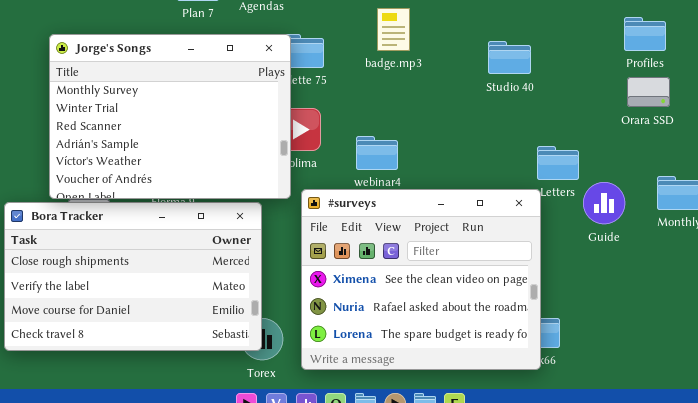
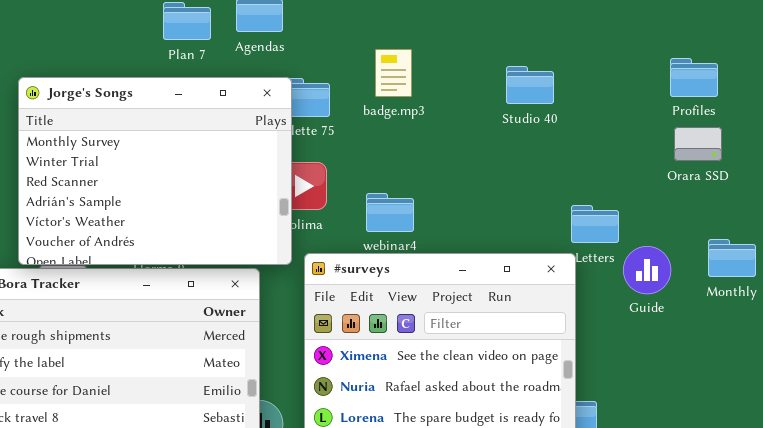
badge.mp3: [377,8,410,51] -> [375,49,412,97], moved
Studio 40: [488,41,531,74] -> [506,66,554,104], moved

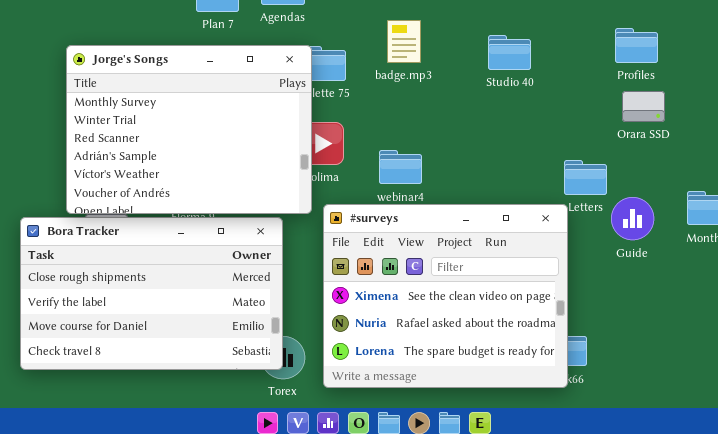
Profiles: [670,58,718,97] -> [615,28,658,63], moved
Studio 40: [506,66,554,104] -> [488,35,531,70], moved
Orara SSD: [674,127,722,161] -> [622,91,665,122], moved

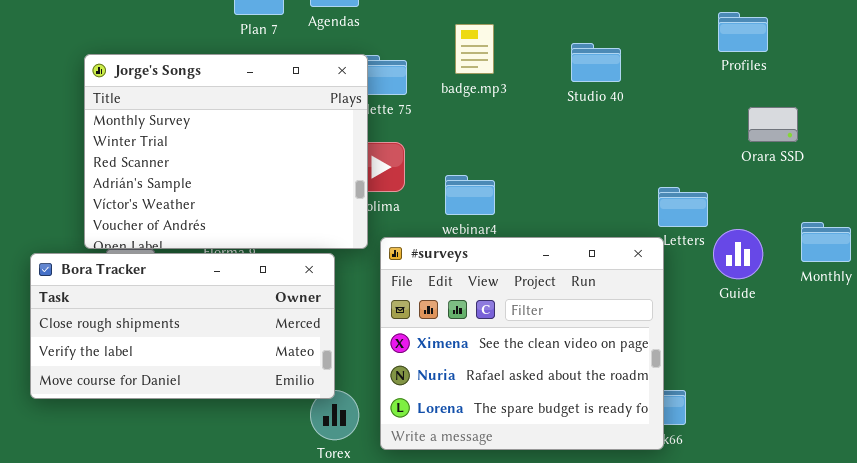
Profiles: [615,28,658,63] -> [718,12,768,52], moved
Orara SSD: [622,91,665,122] -> [748,107,798,142], moved
Bora Tracker: [20,217,283,370] -> [30,253,335,399], resized

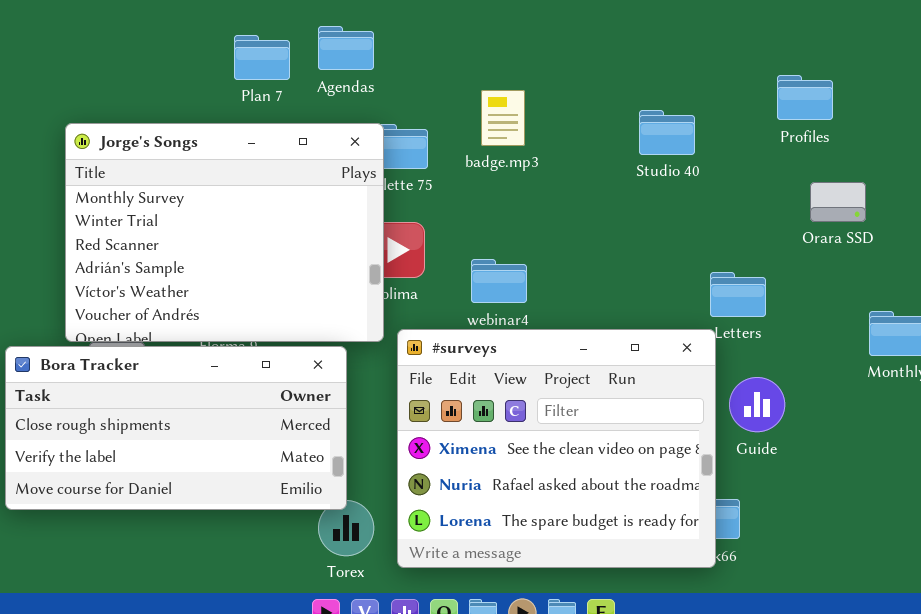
Studio 40: [571,43,621,82] -> [639,110,695,155], moved
Guide: [713,229,763,279] -> [729,377,785,432], moved

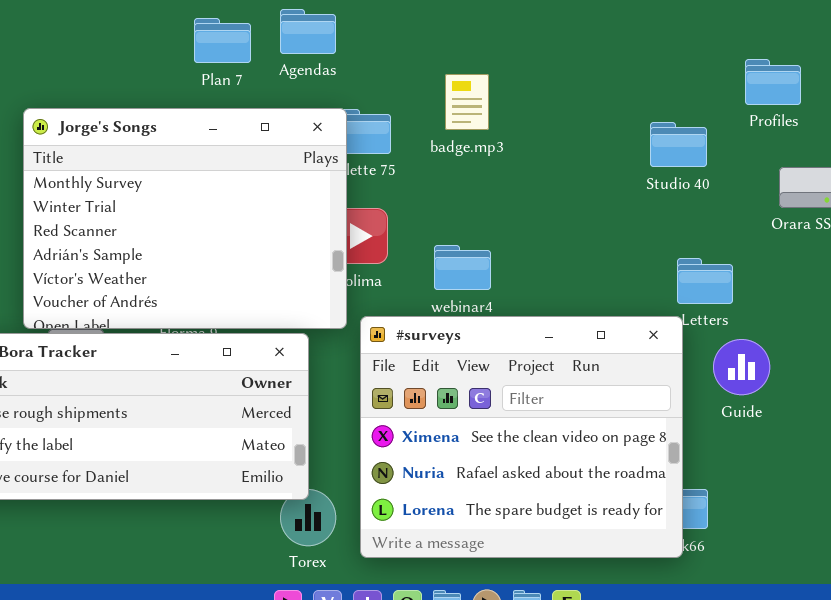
Studio 40: [639,110,695,155] -> [650,122,707,167], moved
Guide: [729,377,785,432] -> [713,339,770,395], moved

